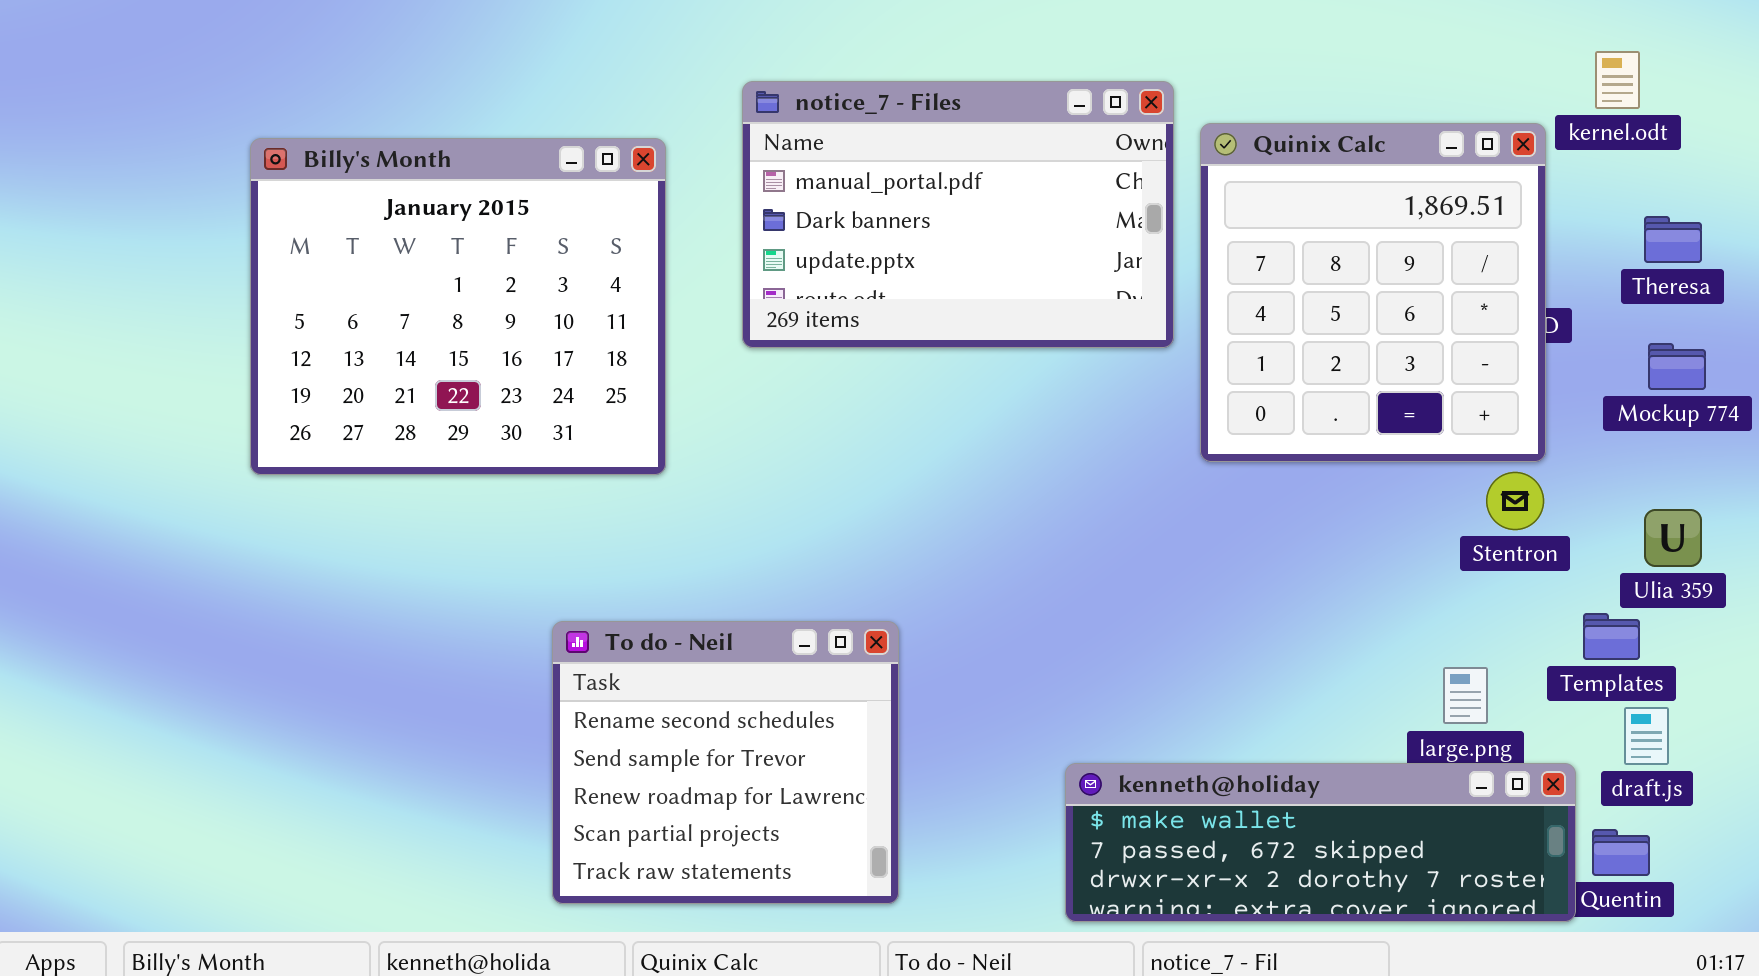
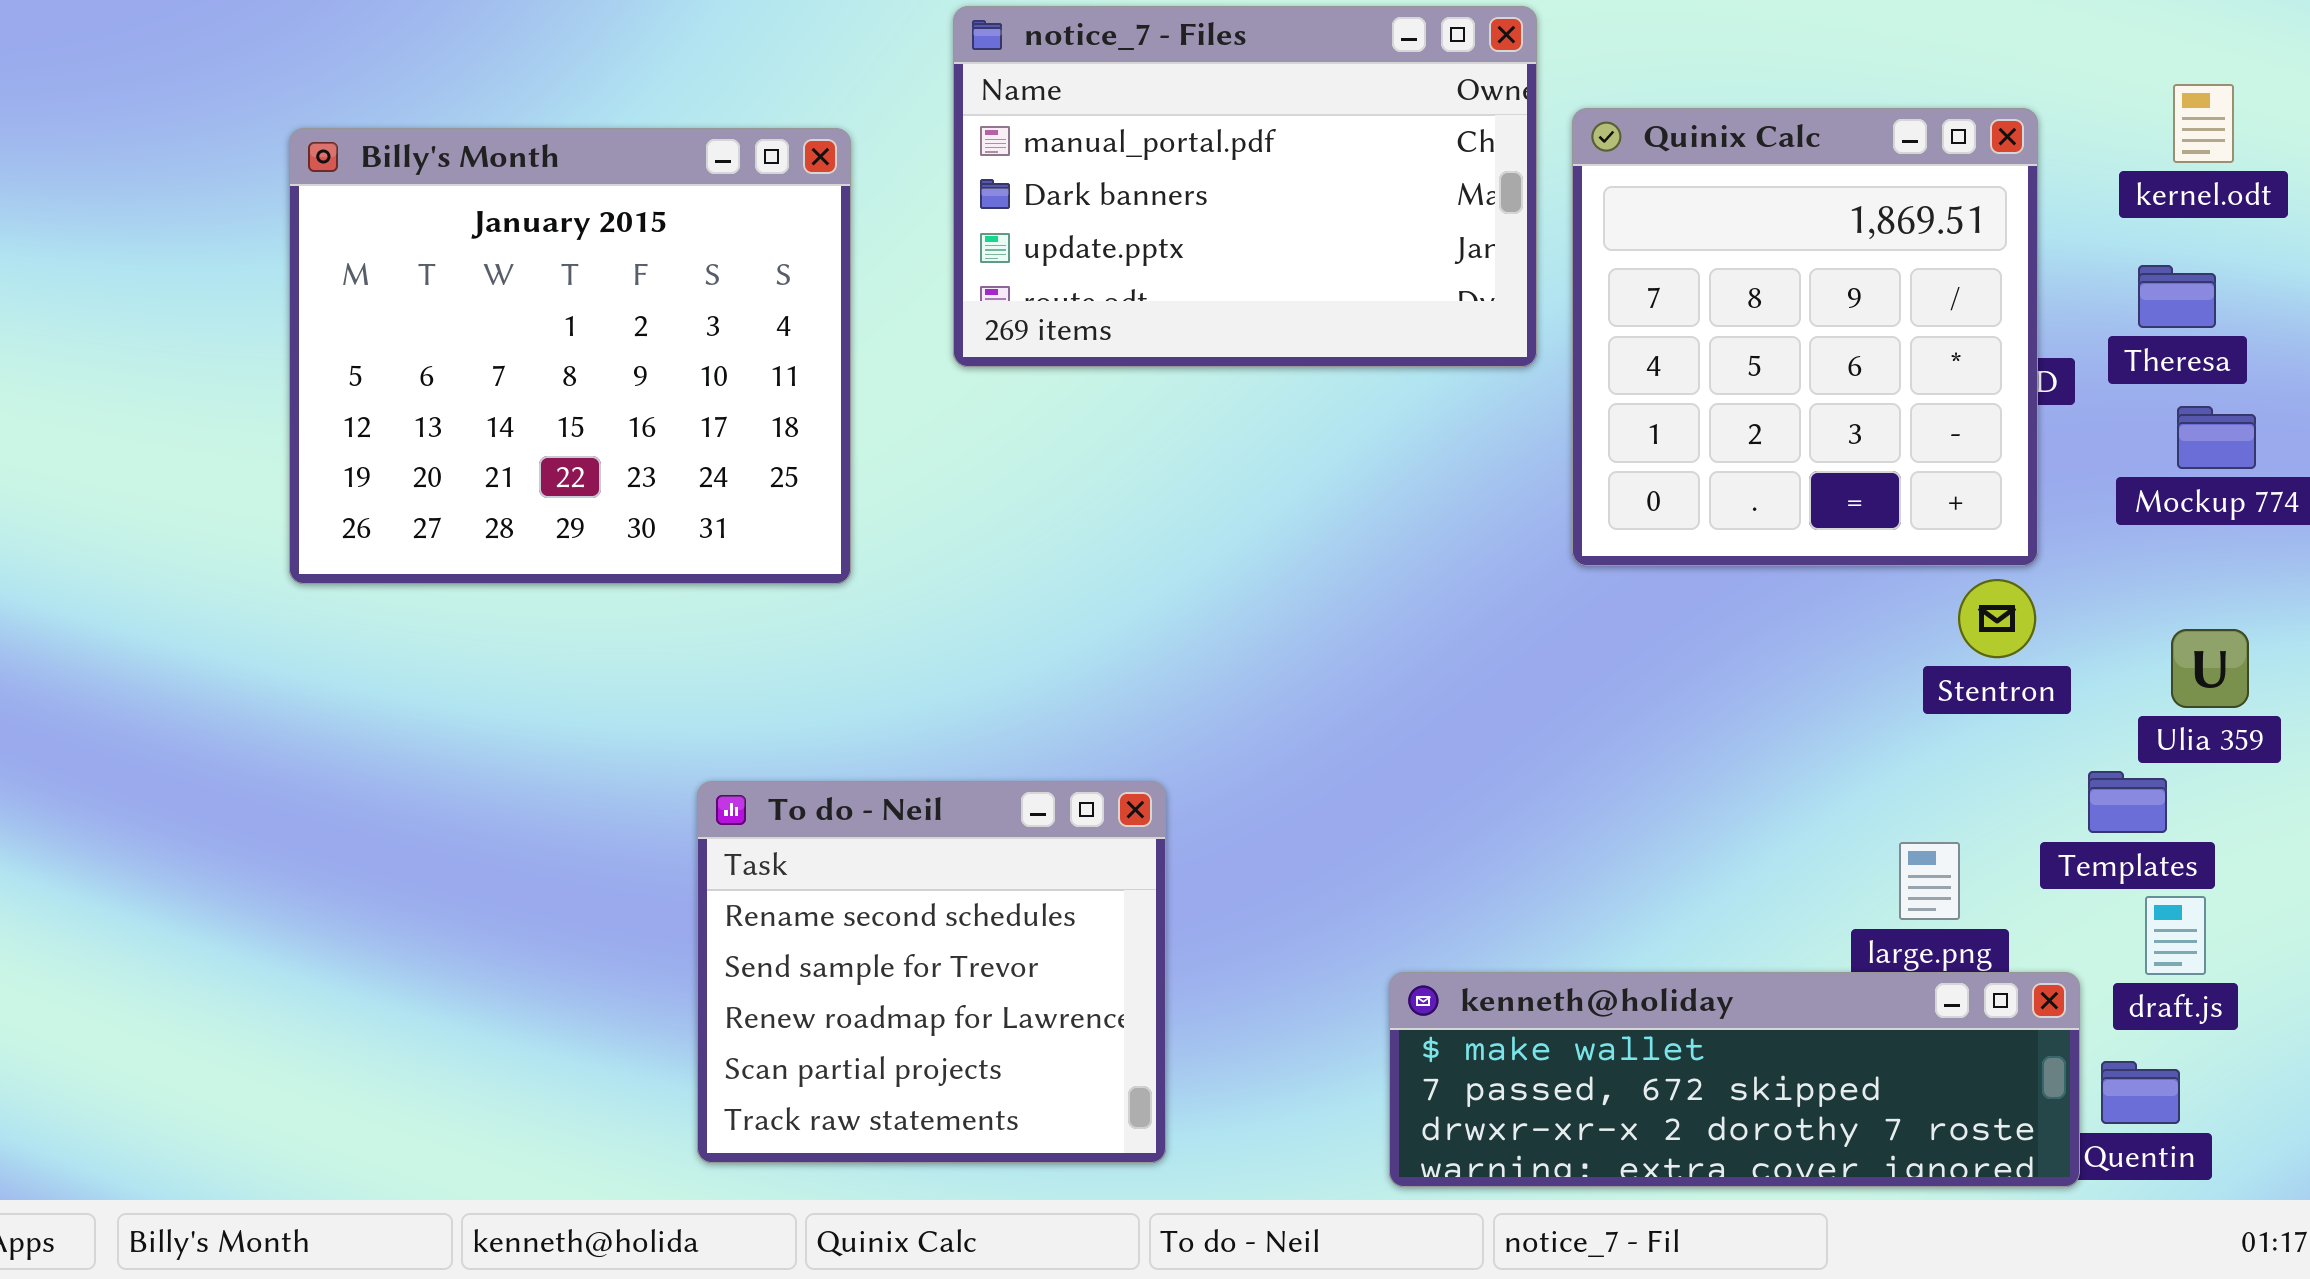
kernel.odt: [1595,51,1640,109] -> [2173,84,2234,163], moved
notice_7 - Files: [742,81,1174,348] -> [953,6,1537,367], moved
Theresa: [1644,216,1702,263] -> [2138,265,2216,328], moved

